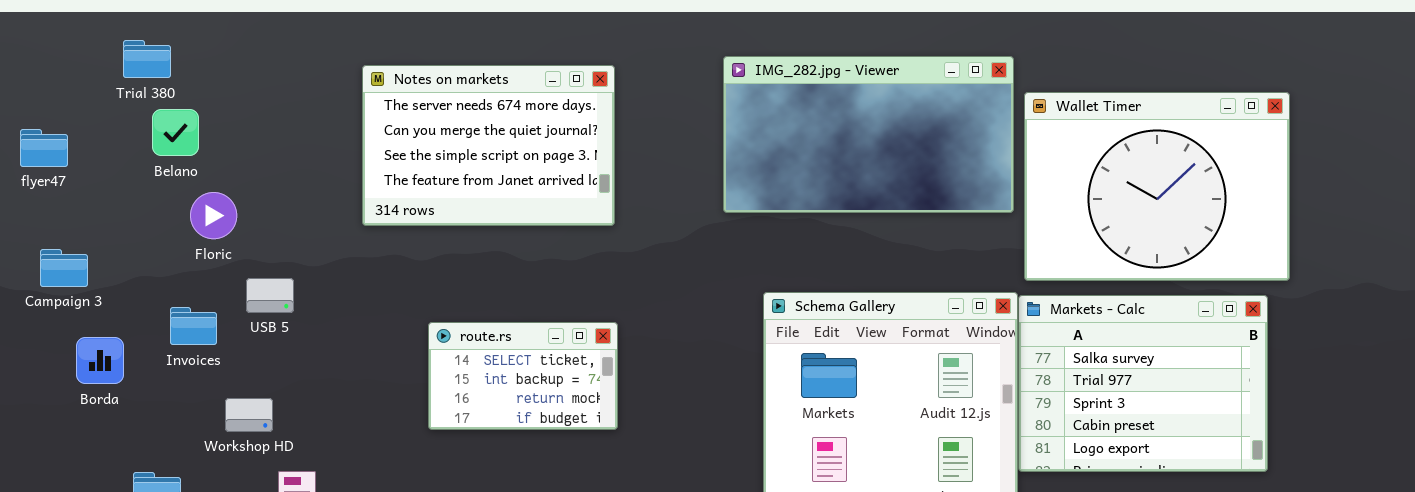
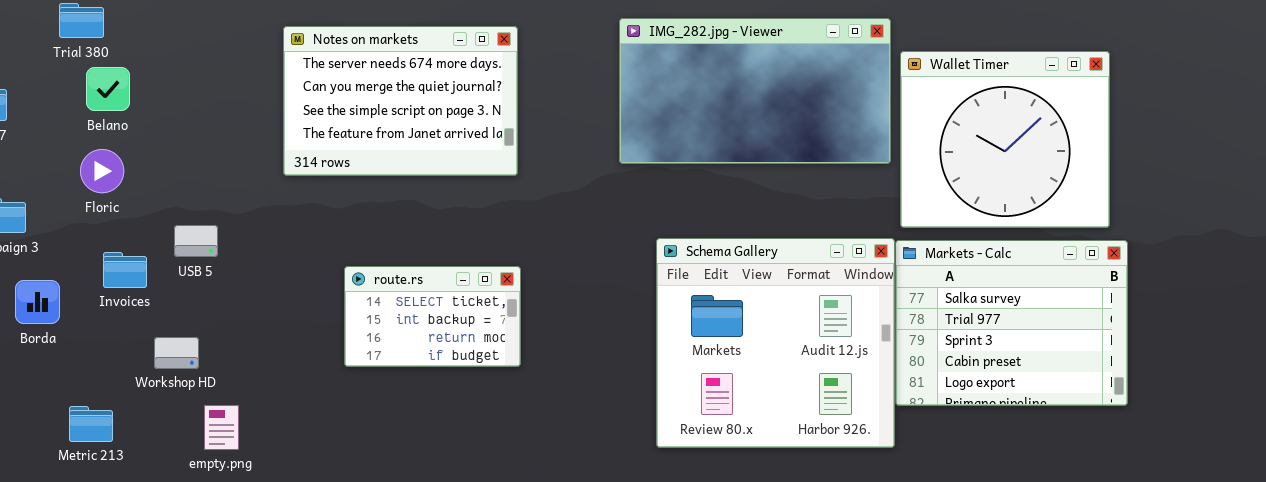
Wallet Timer: [1024,92,1290,281] -> [900,51,1110,228], resized
Floric: [190,192,237,239] -> [80,149,124,193], moved

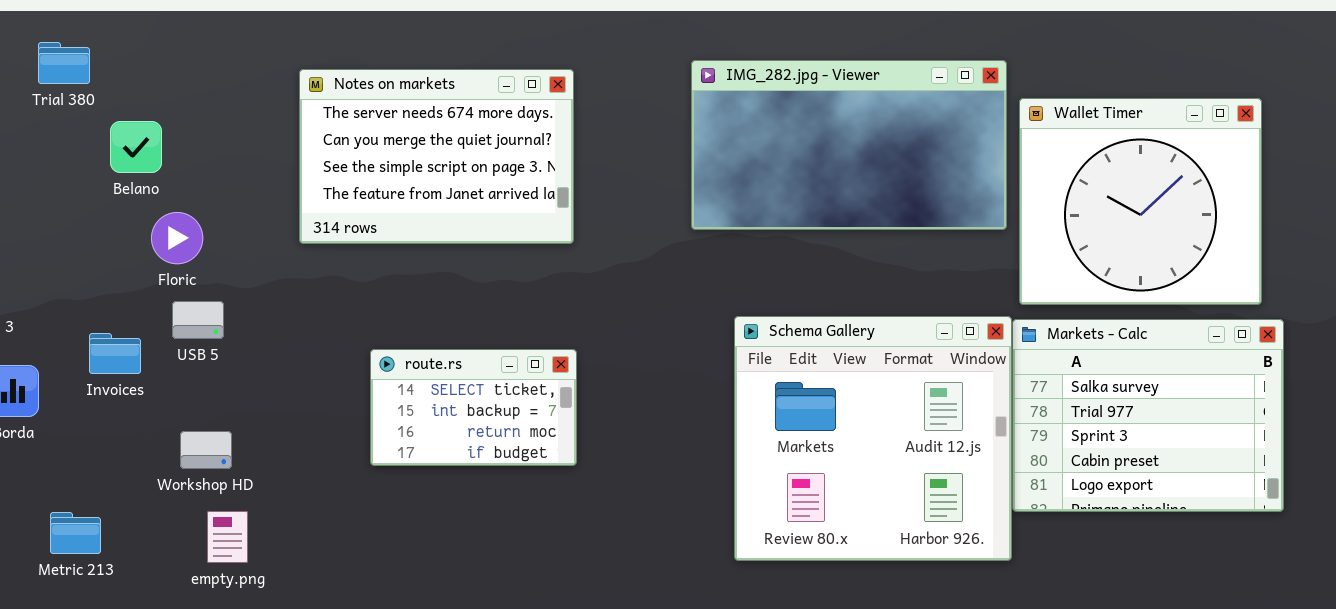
Belano: [86,67,130,111] -> [110,121,162,173], moved
Floric: [80,149,124,193] -> [151,212,203,264], moved
Workshop HD: [154,337,199,369] -> [180,431,232,469], moved

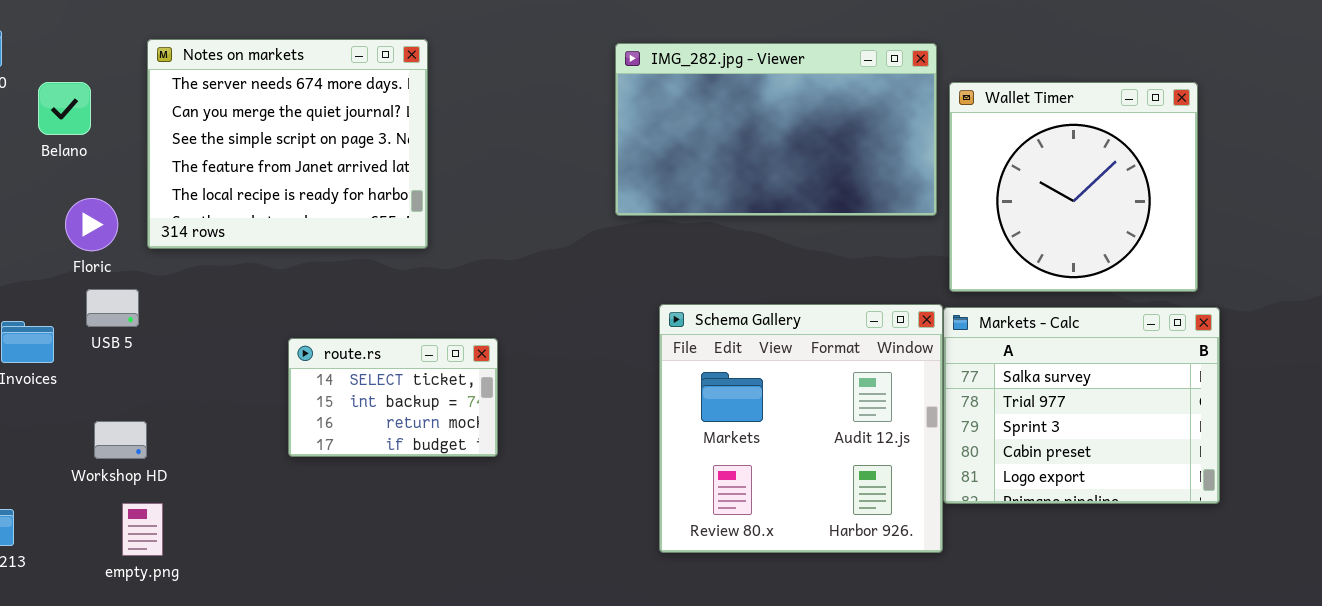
Notes on markets: [299,69,574,244] -> [147,39,428,249], moved, resized
Belano: [110,121,162,173] -> [38,82,91,135], moved

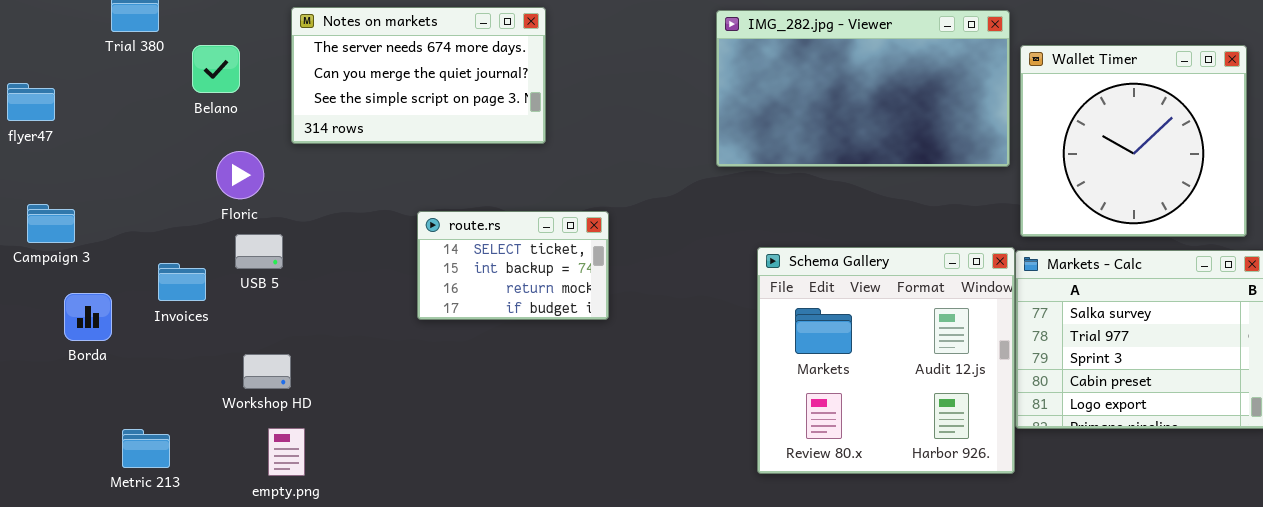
Notes on markets: [147,39,428,249] -> [291,7,546,144], resized
route.rs: [288,338,498,457] -> [417,211,609,320], moved

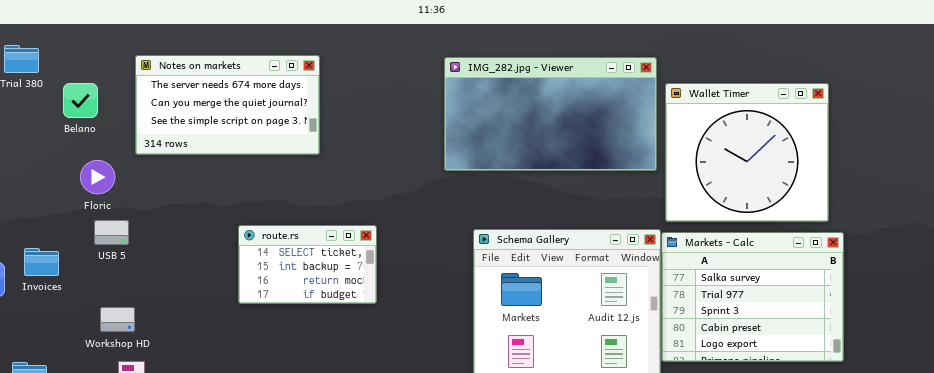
route.rs: [417,211,609,320] -> [238,225,377,304], moved
Invoices: [158,263,206,301] -> [24,248,59,276], moved

